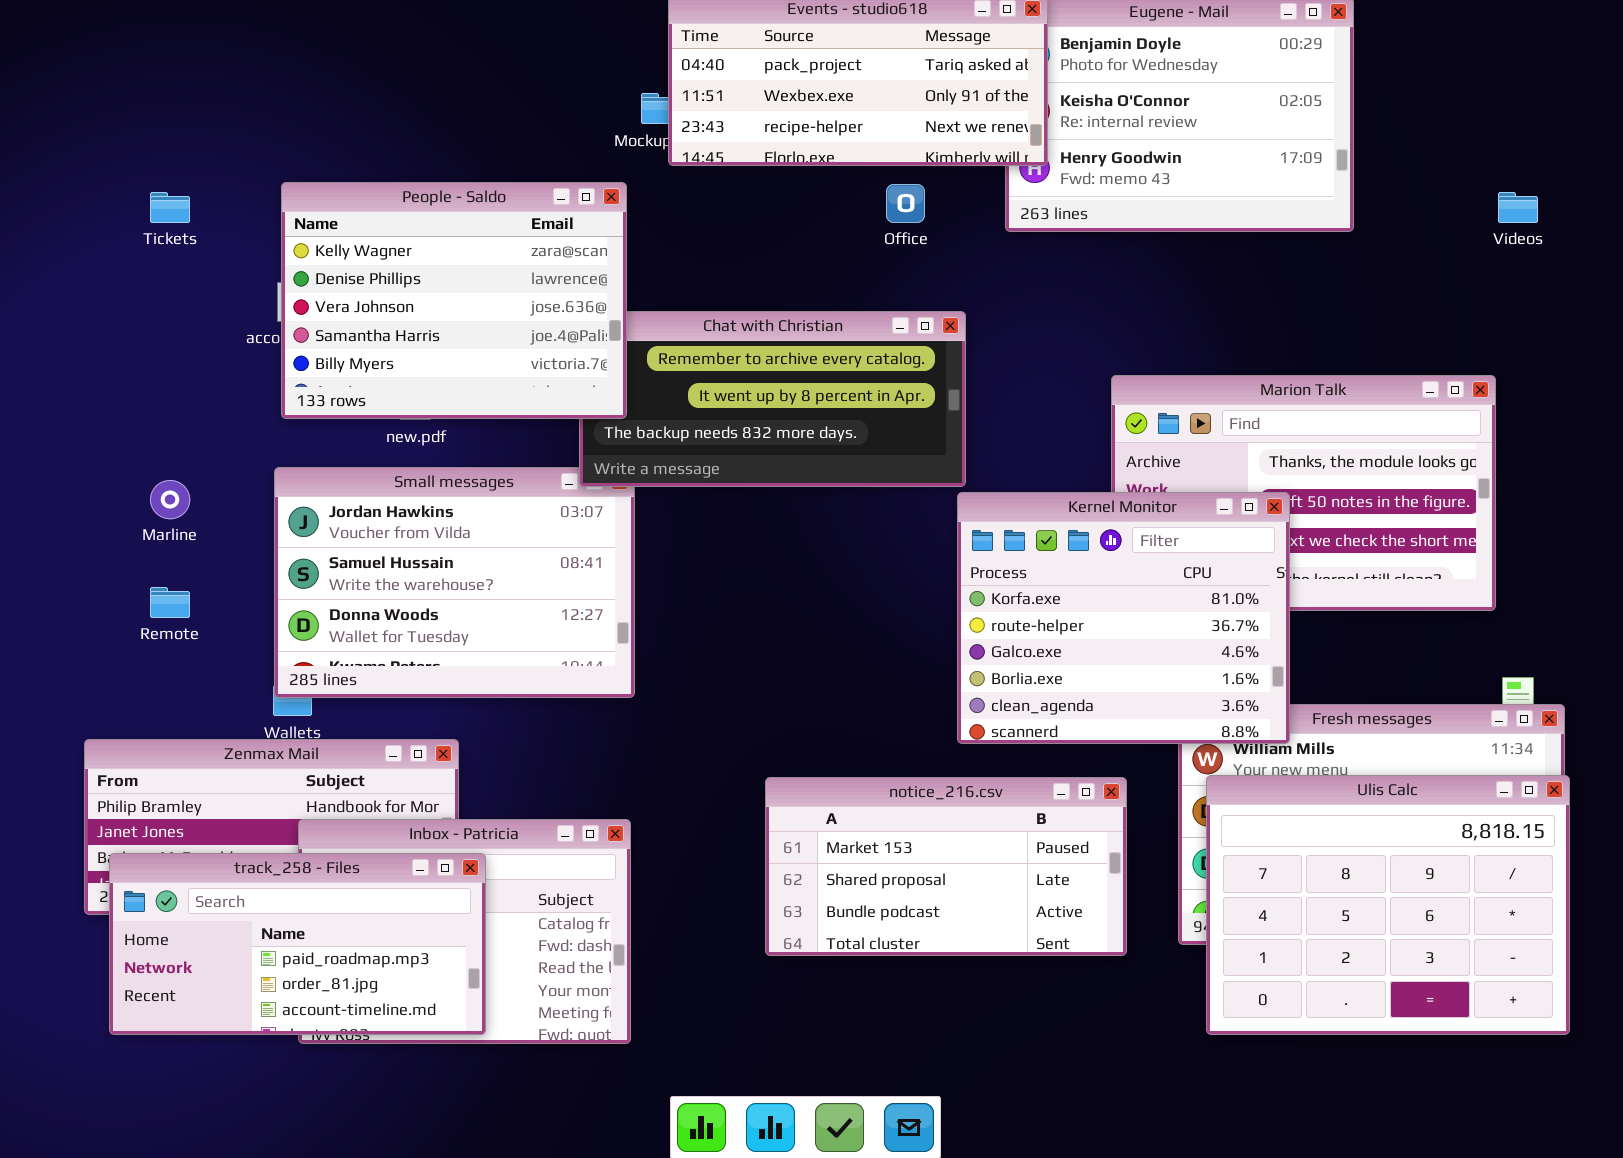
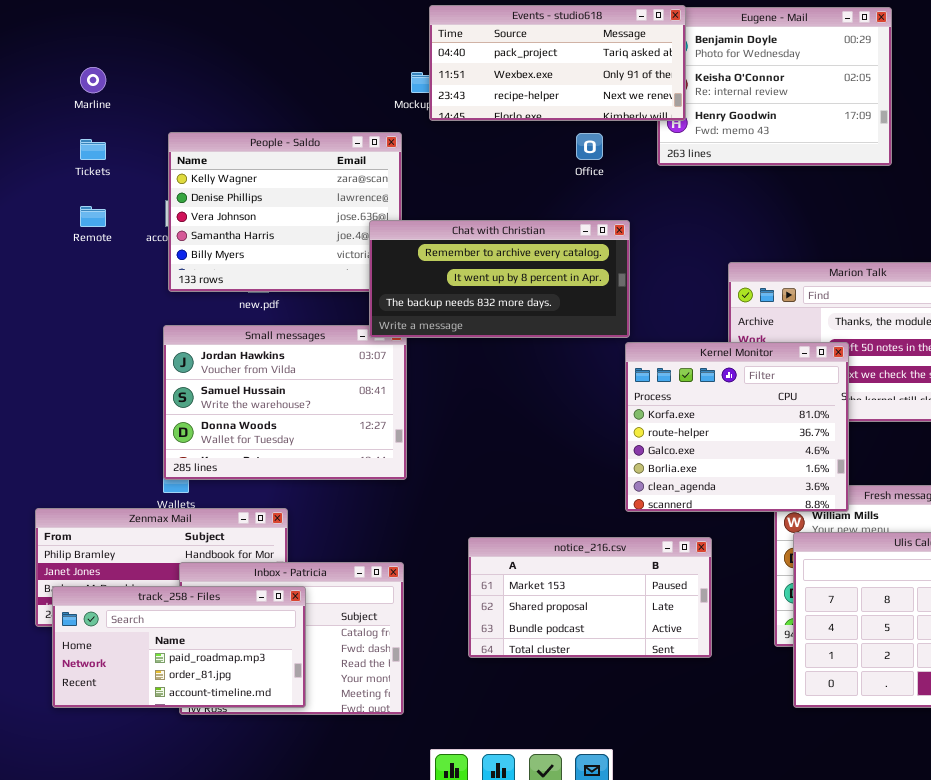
Chat with Christian: [579,311,966,487] -> [369,220,630,338], raised
Marline: [150,480,190,519] -> [80,67,106,93], moved
Remote: [150,587,190,618] -> [80,206,106,227], moved
notice_216.csv: [765,777,1127,956] -> [468,537,712,658], moved

